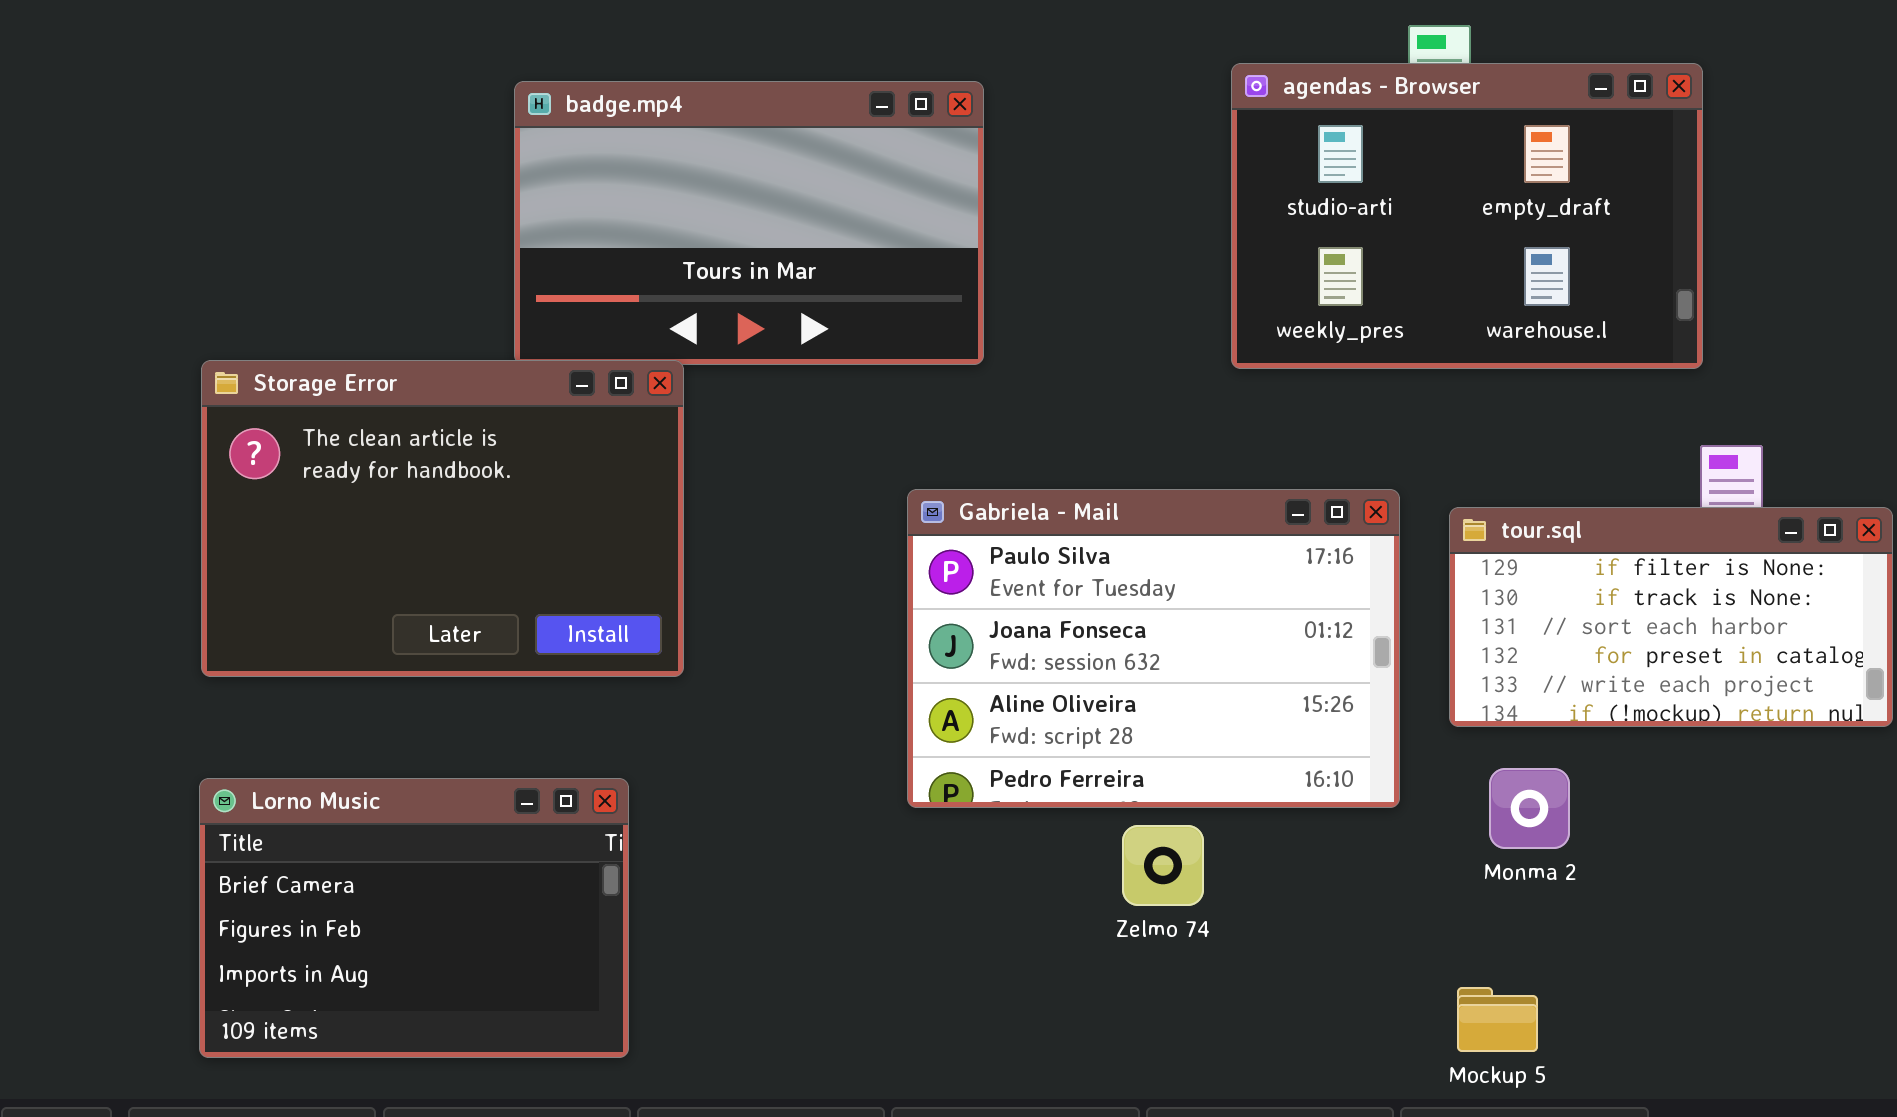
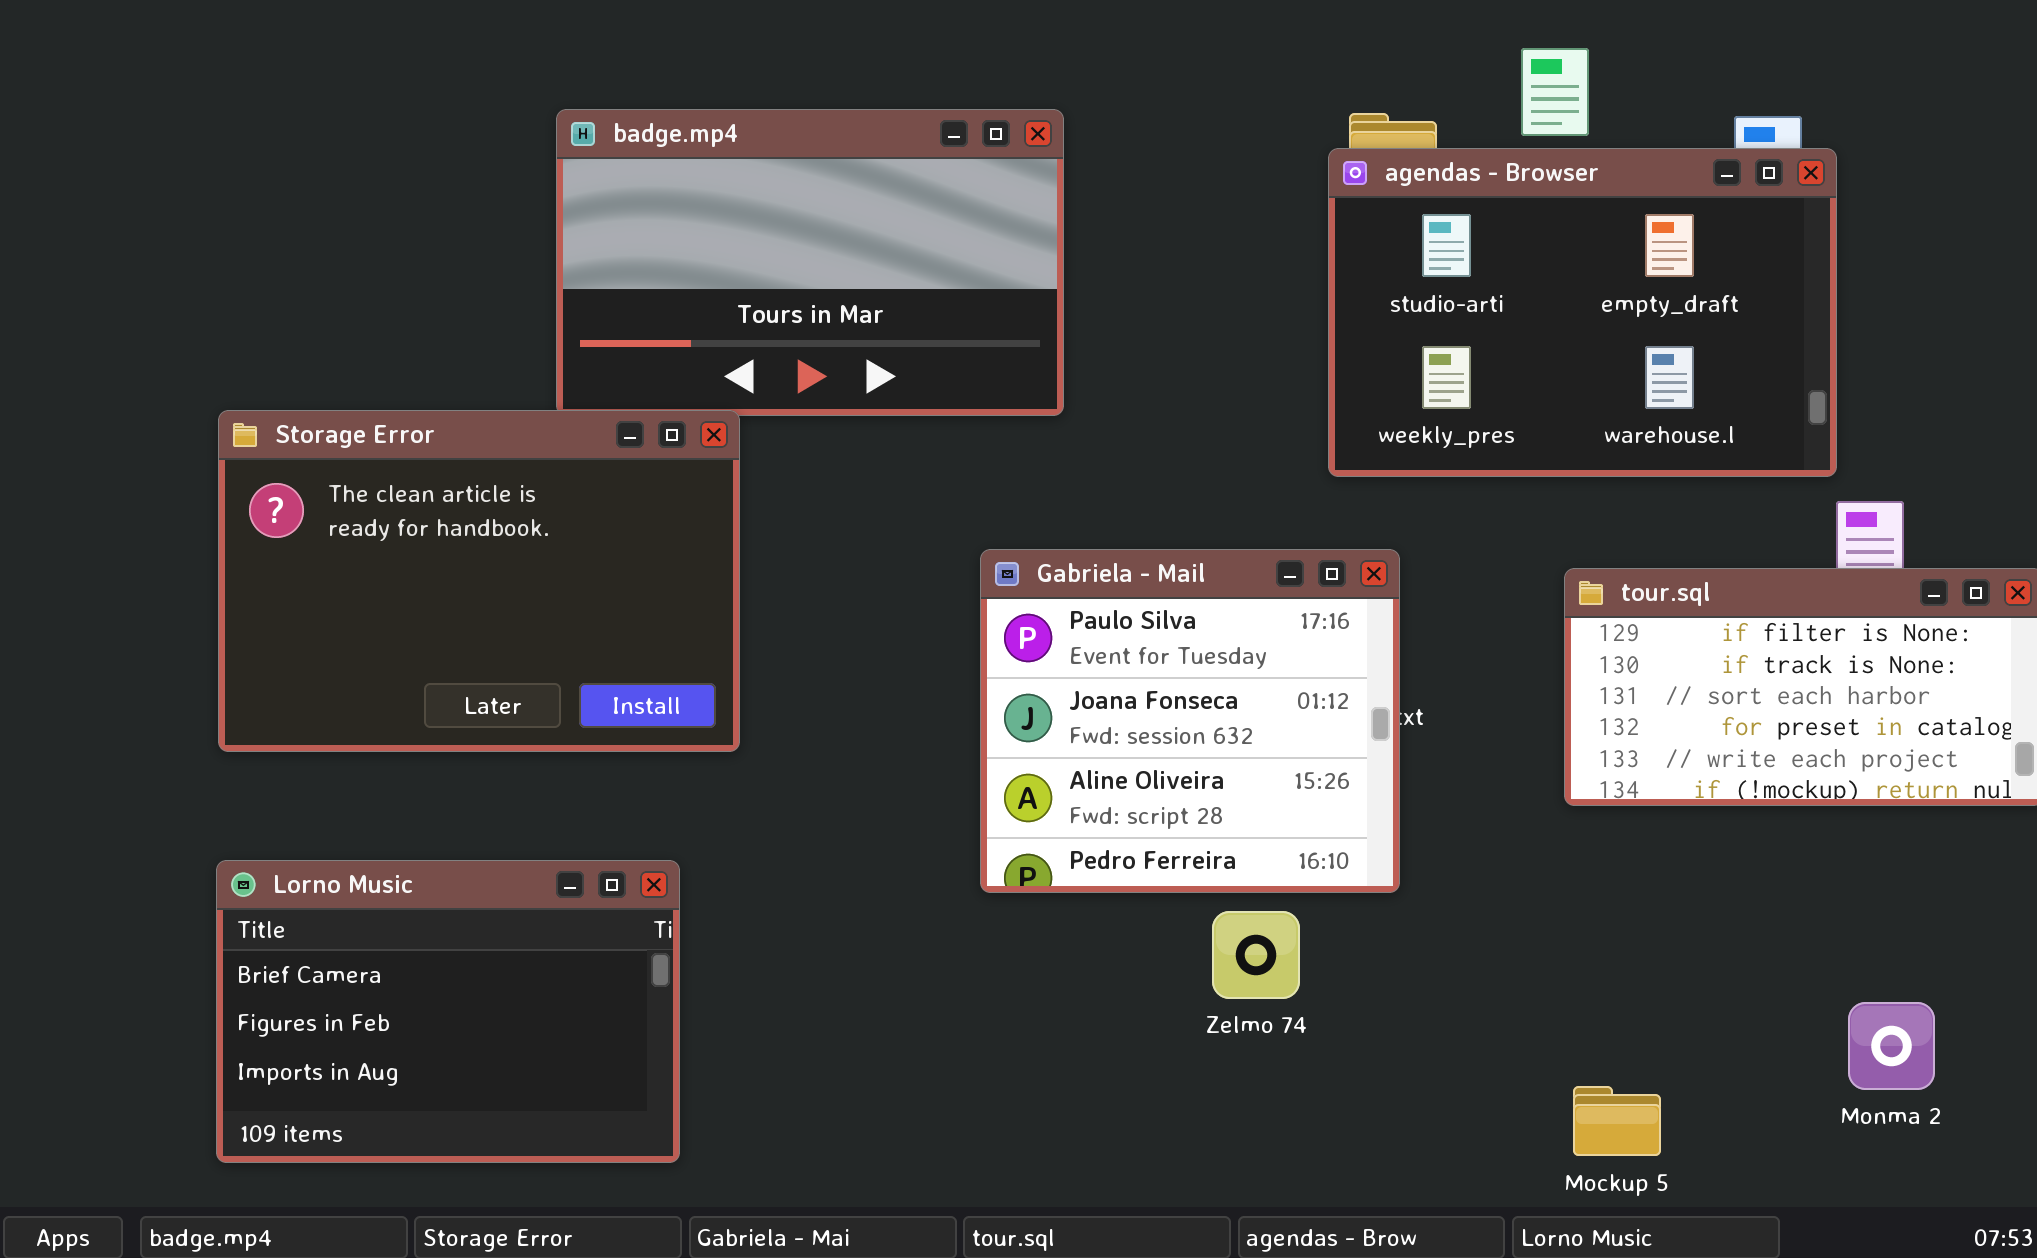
agendas - Browser: [1231,63,1703,369] -> [1328,148,1837,477], moved
Gabriela - Mail: [907,489,1400,808] -> [980,549,1400,893], resized
Monma 2: [1489,768,1570,849] -> [1848,1002,1935,1090], moved

